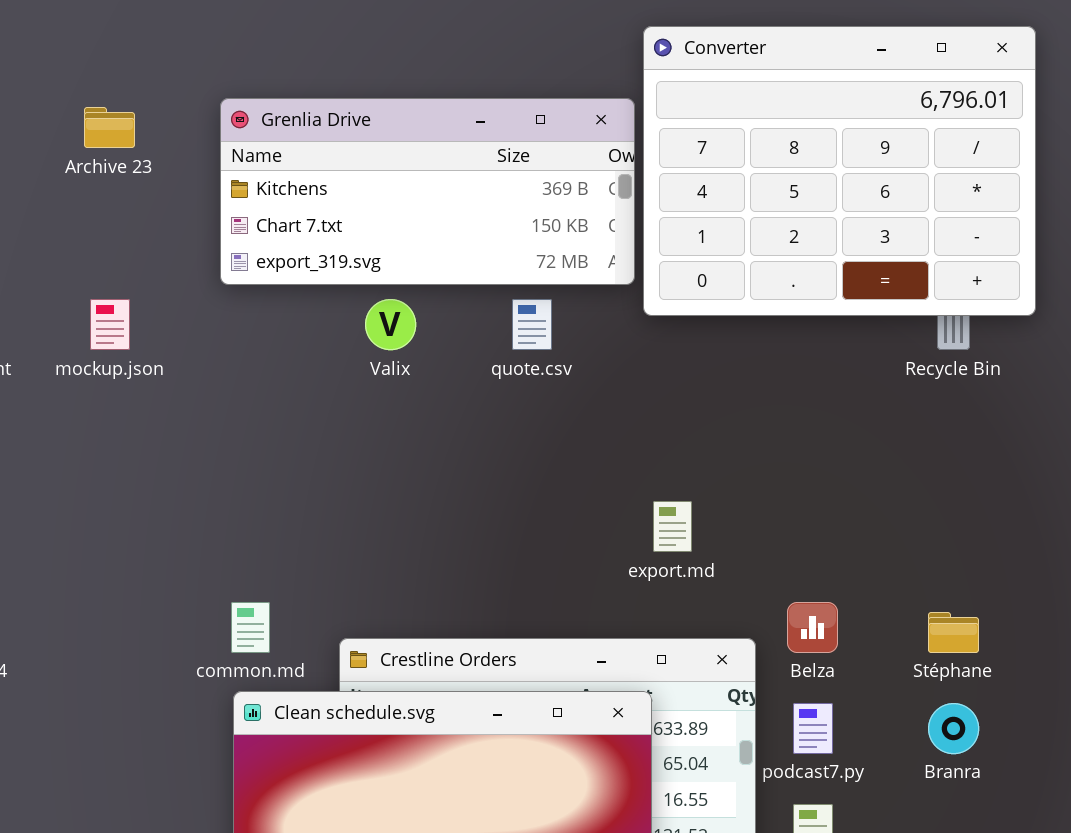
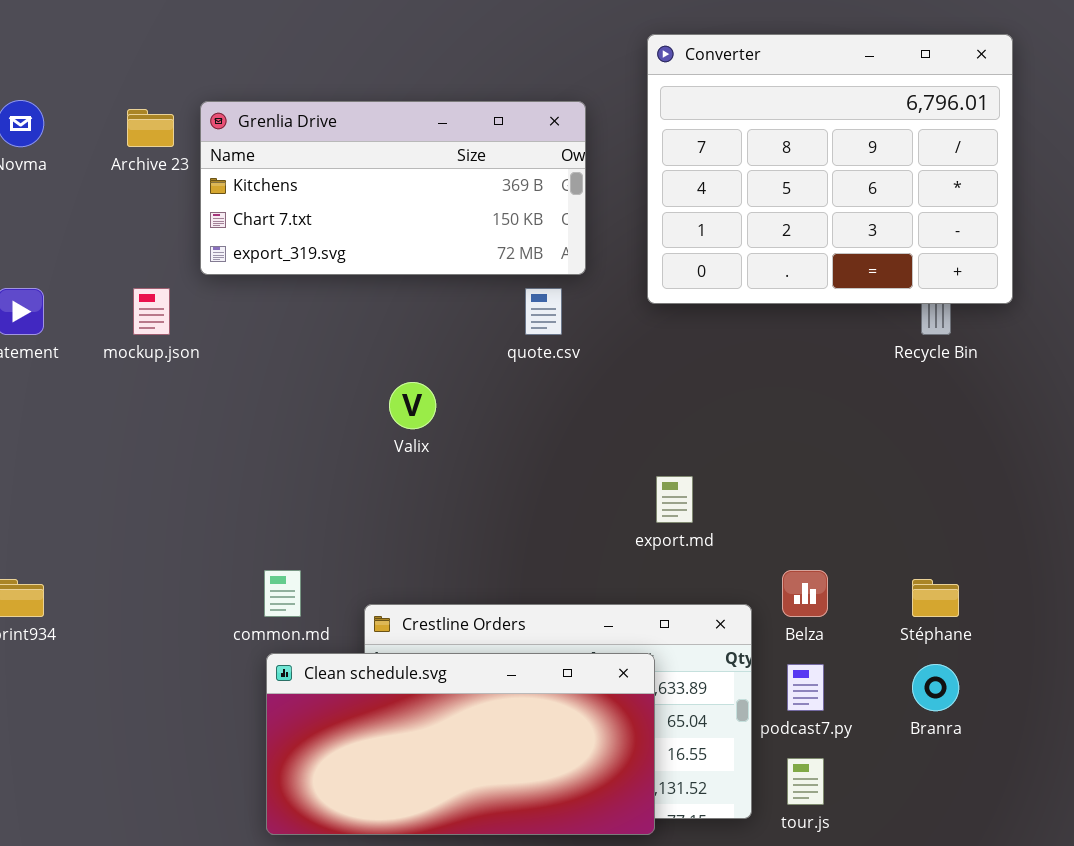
Grenlia Drive: [220,98,635,285] -> [200,101,586,275], moved
Valix: [365,299,416,350] -> [389,382,436,429], moved

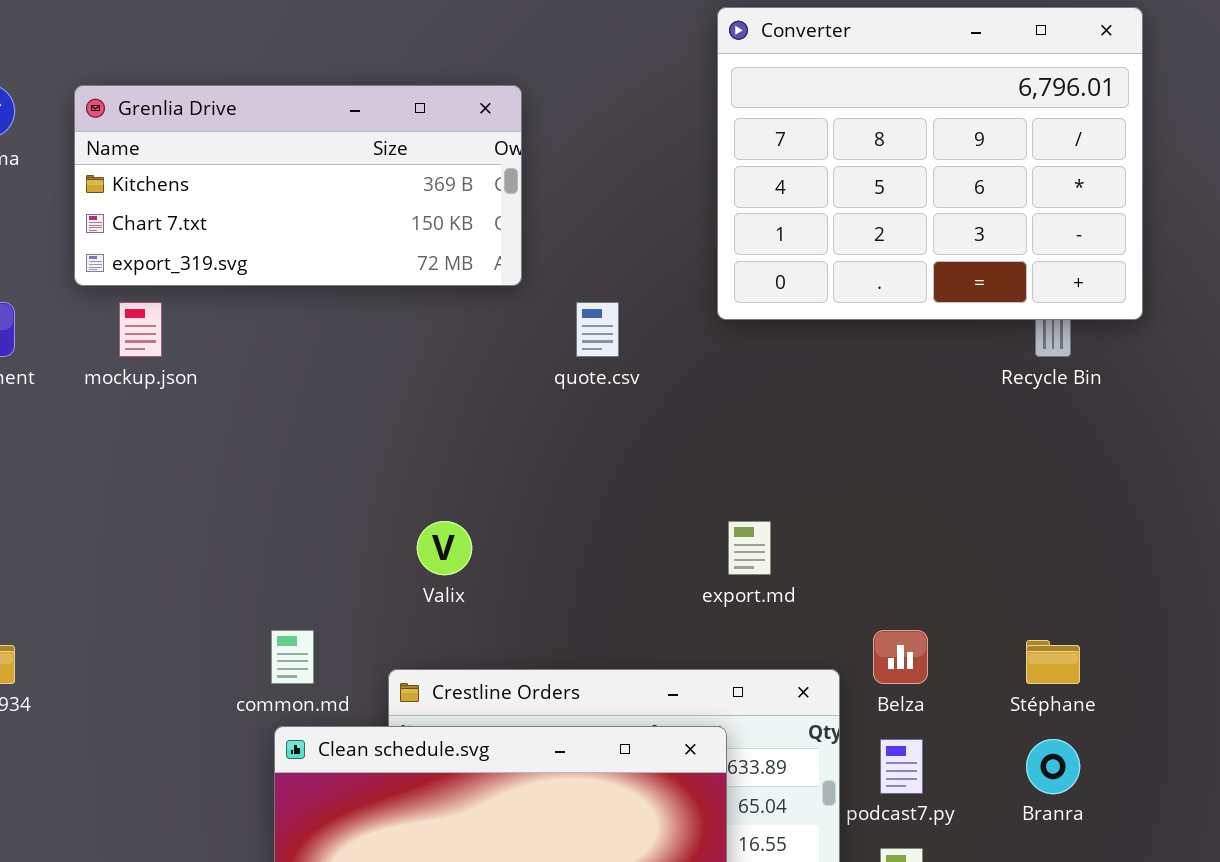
Grenlia Drive: [200,101,586,275] -> [74,85,522,286], moved
Valix: [389,382,436,429] -> [417,521,472,575], moved

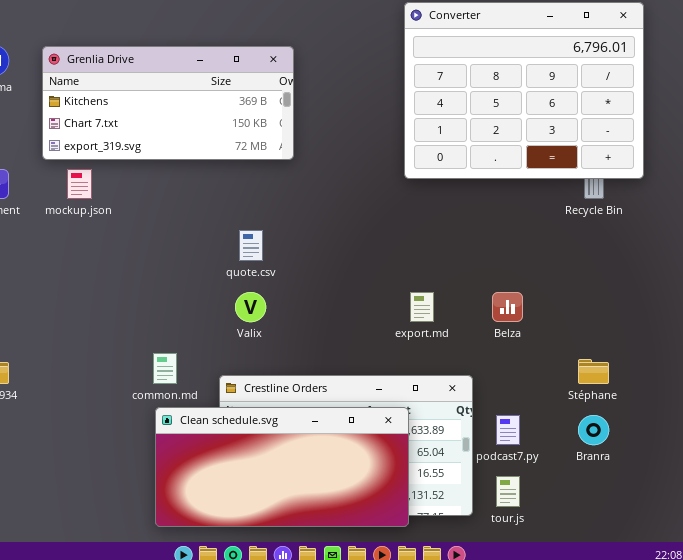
quote.csv: [576,302,619,357] -> [239,230,263,261], moved
Belza: [873,630,928,684] -> [492,292,523,322], moved

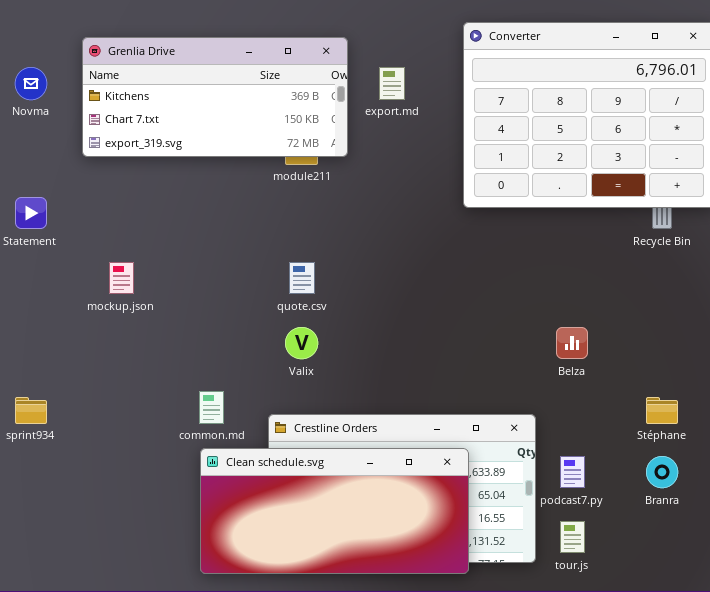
Grenlia Drive: [42,46,294,160] -> [82,37,348,157], moved
mockup.json: [67,169,92,199] -> [109,262,134,294], moved
export.md: [410,292,434,322] -> [379,67,405,100], moved

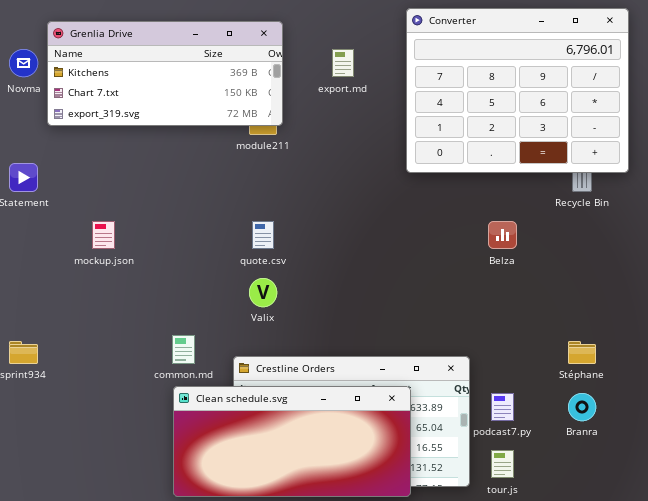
Grenlia Drive: [82,37,348,157] -> [47,21,283,126], moved
Belza: [556,327,588,359] -> [488,221,517,249], moved

